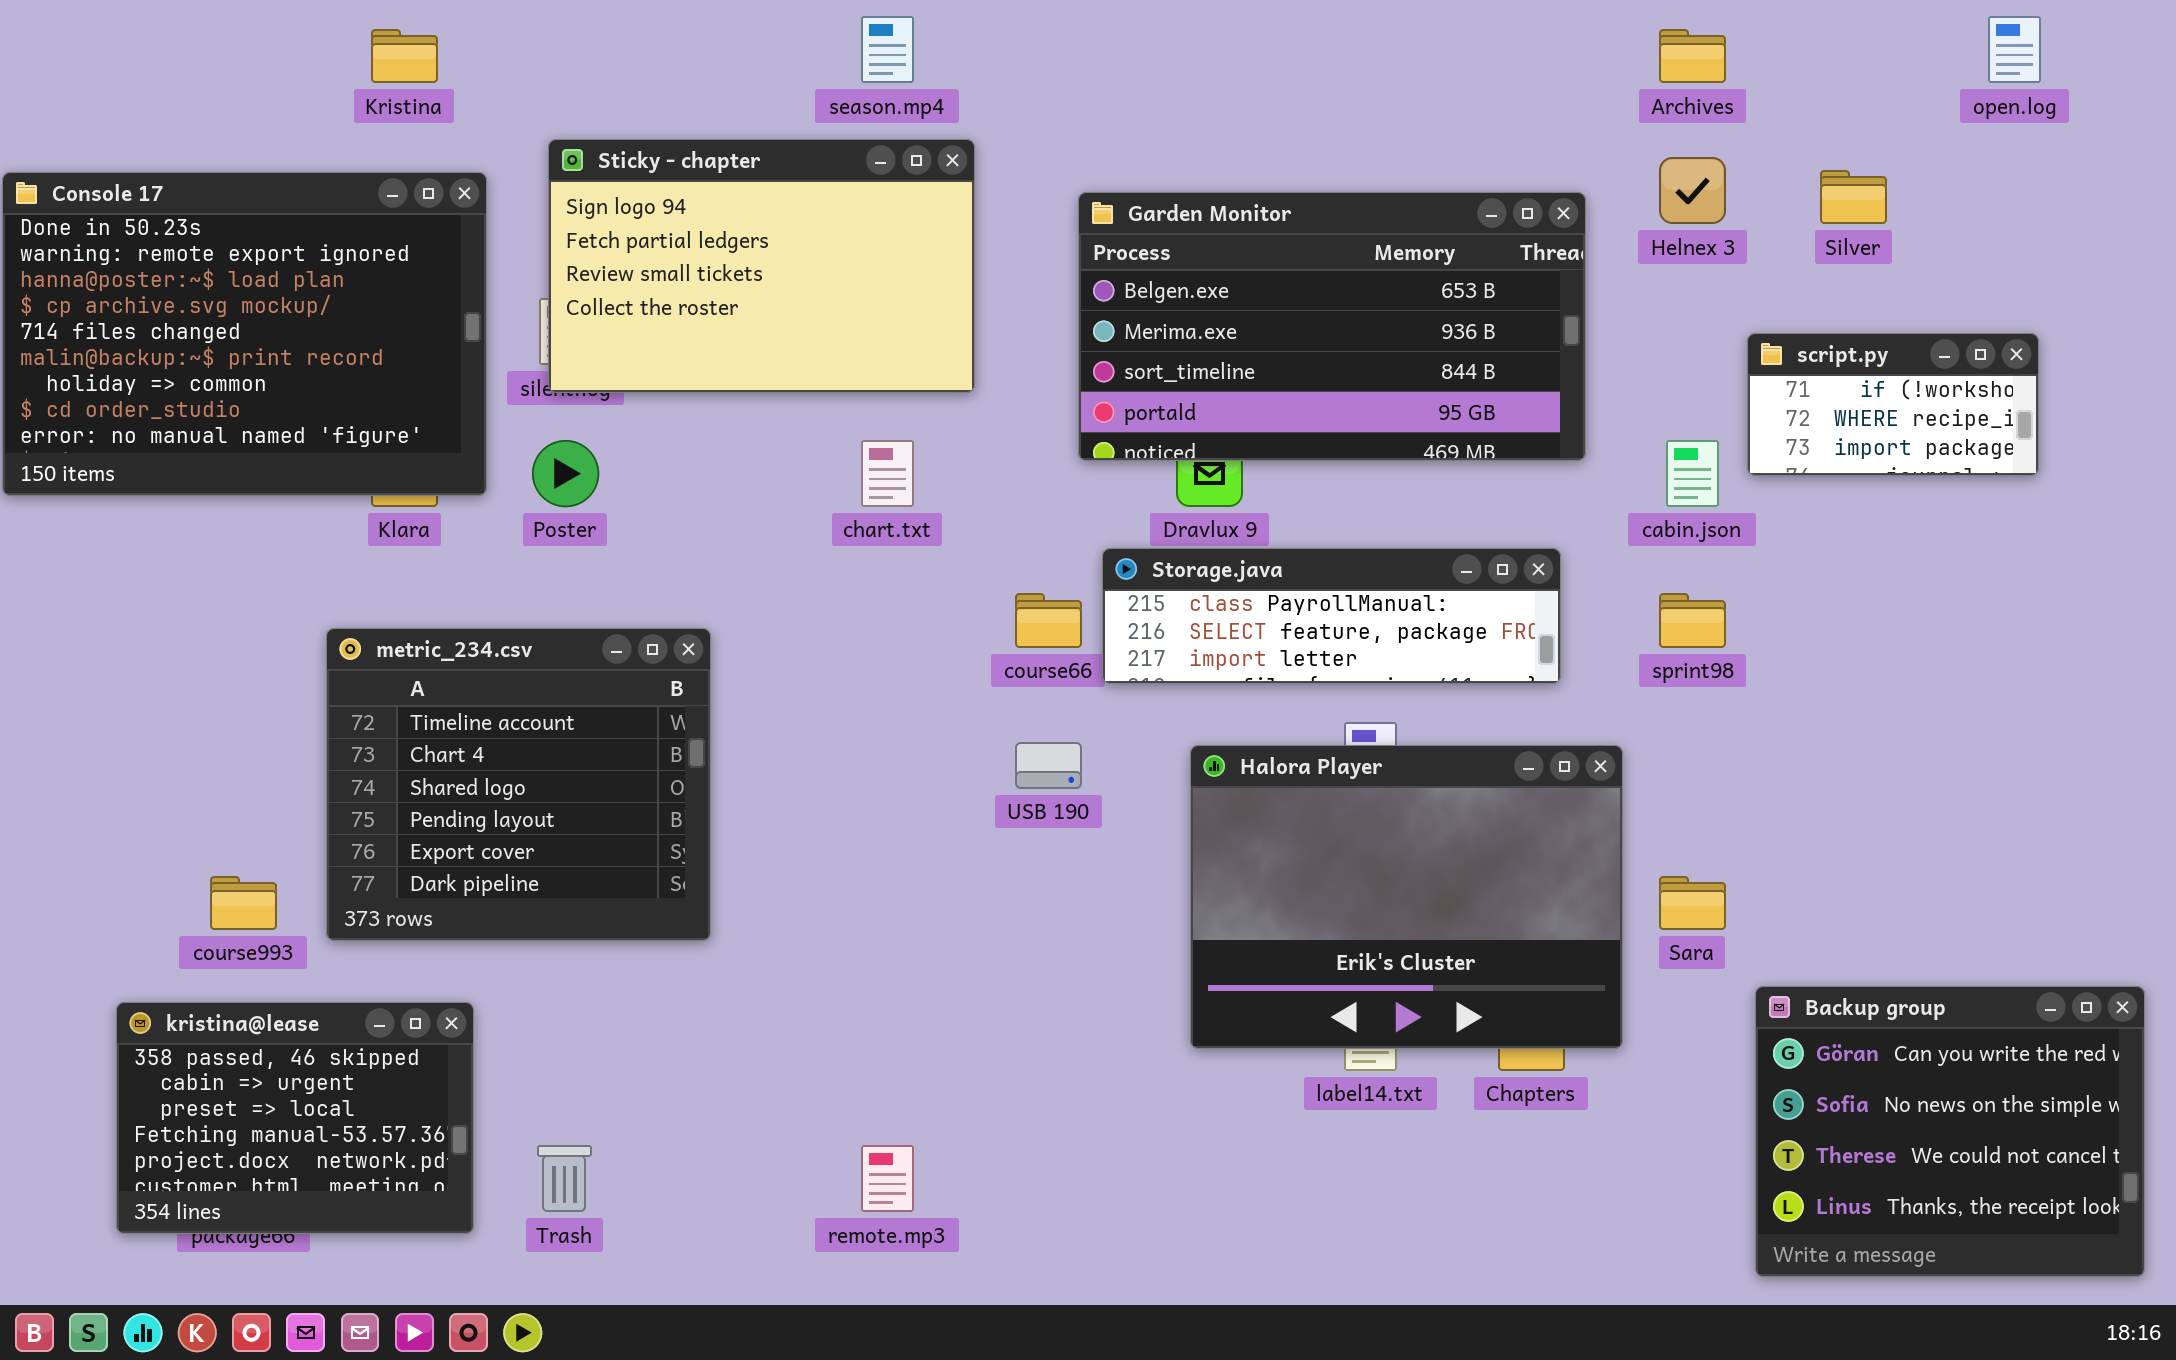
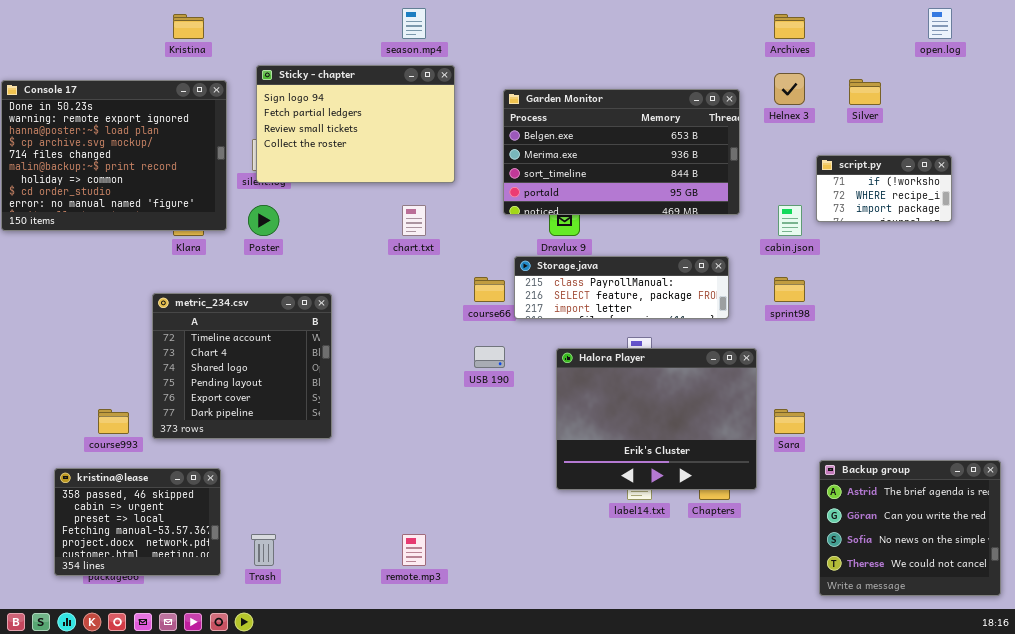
Backup group: [1755,986,2145,1277] -> [819,460,1001,596], scrolled up 1 row

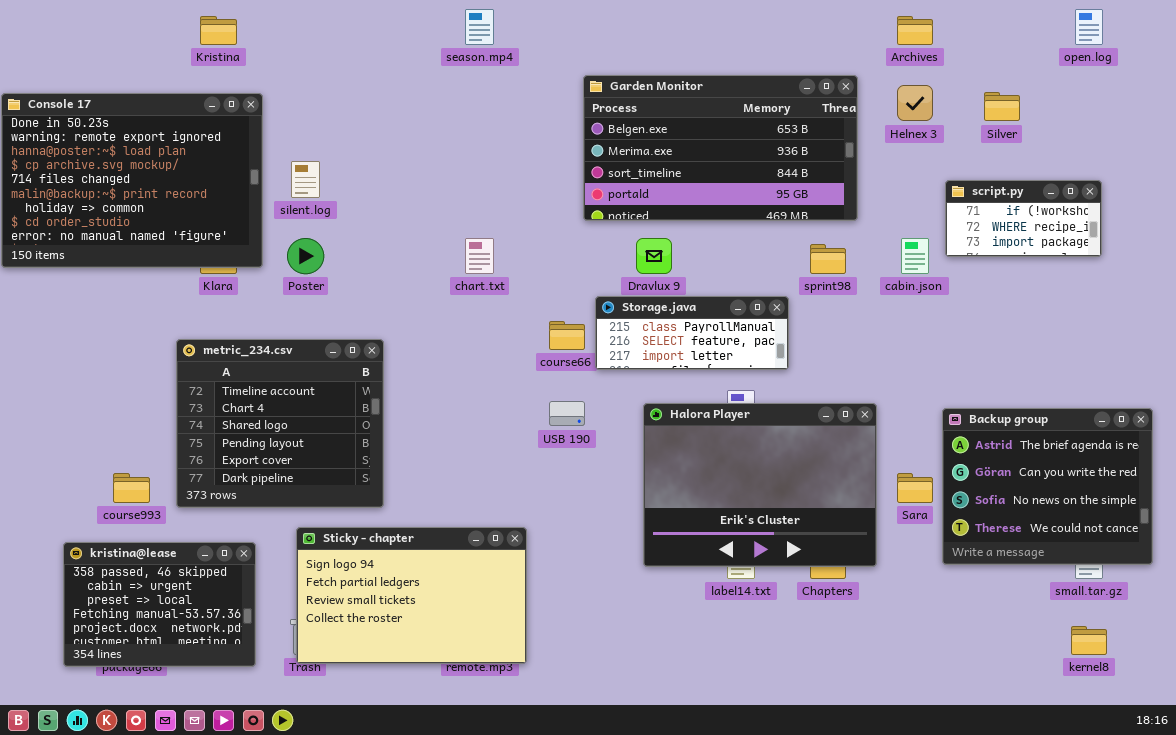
Sticky - chapter: [256,65,455,183] -> [296,527,527,664], moved
Garden Monitor: [503,89,740,215] -> [583,75,858,221], moved
Storage.java: [514,256,729,319] -> [595,296,789,370], resized
sprint98: [774,277,805,302] -> [810,244,846,274], moved
Backup group: [819,460,1001,596] -> [942,408,1153,565], moved

